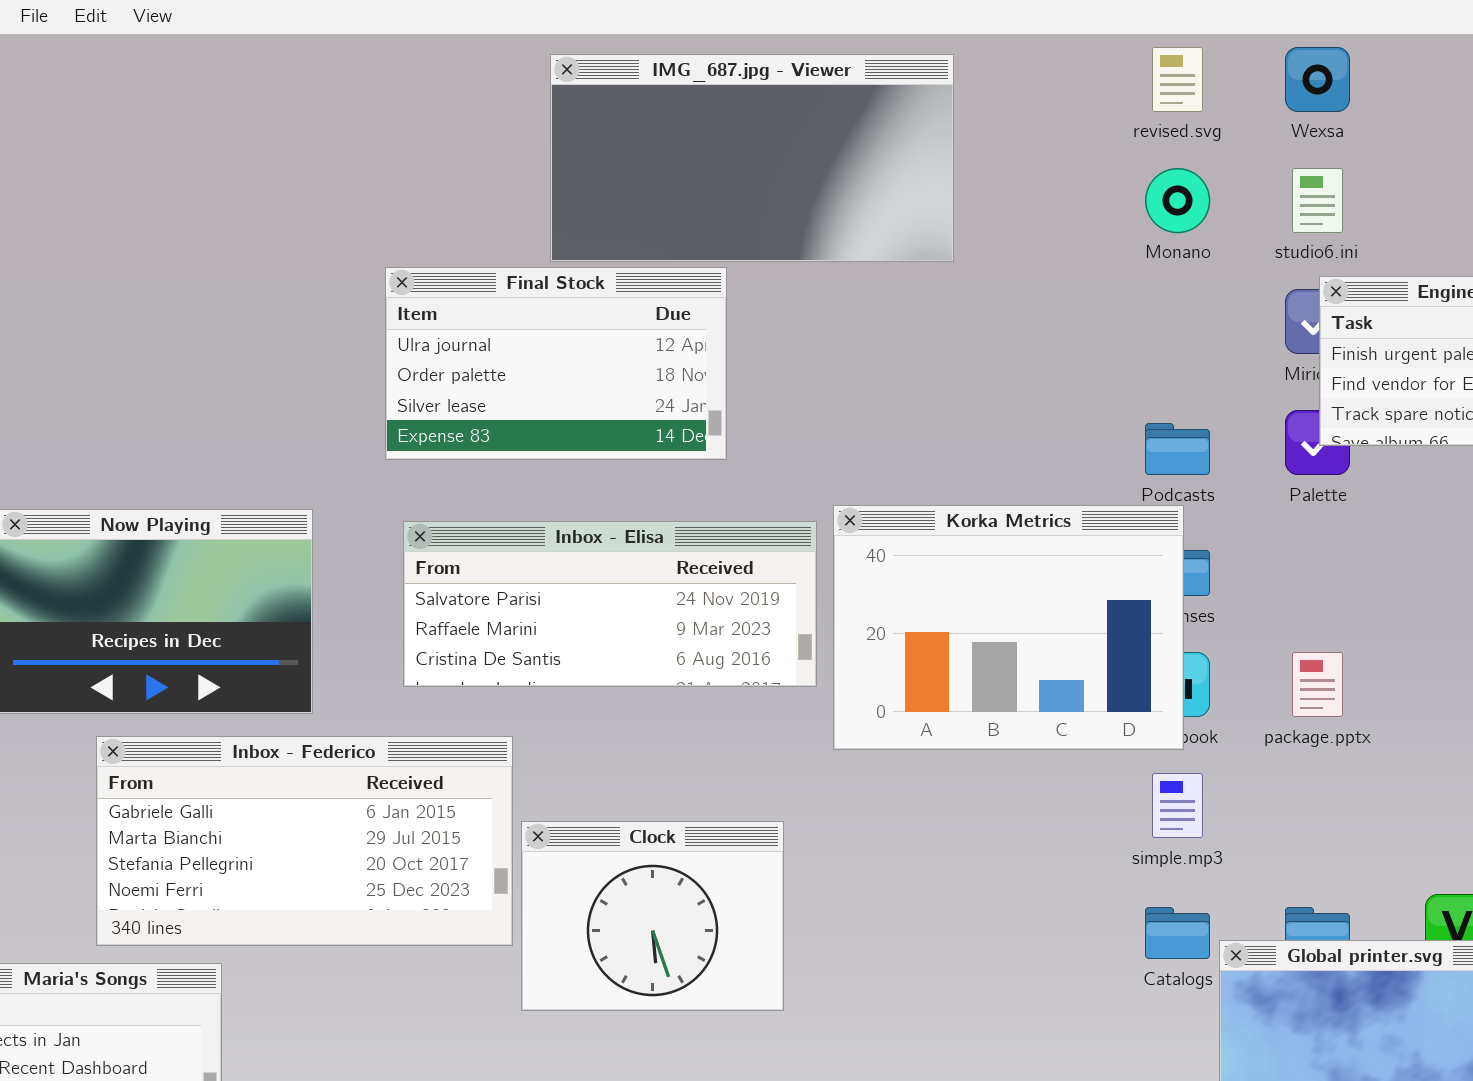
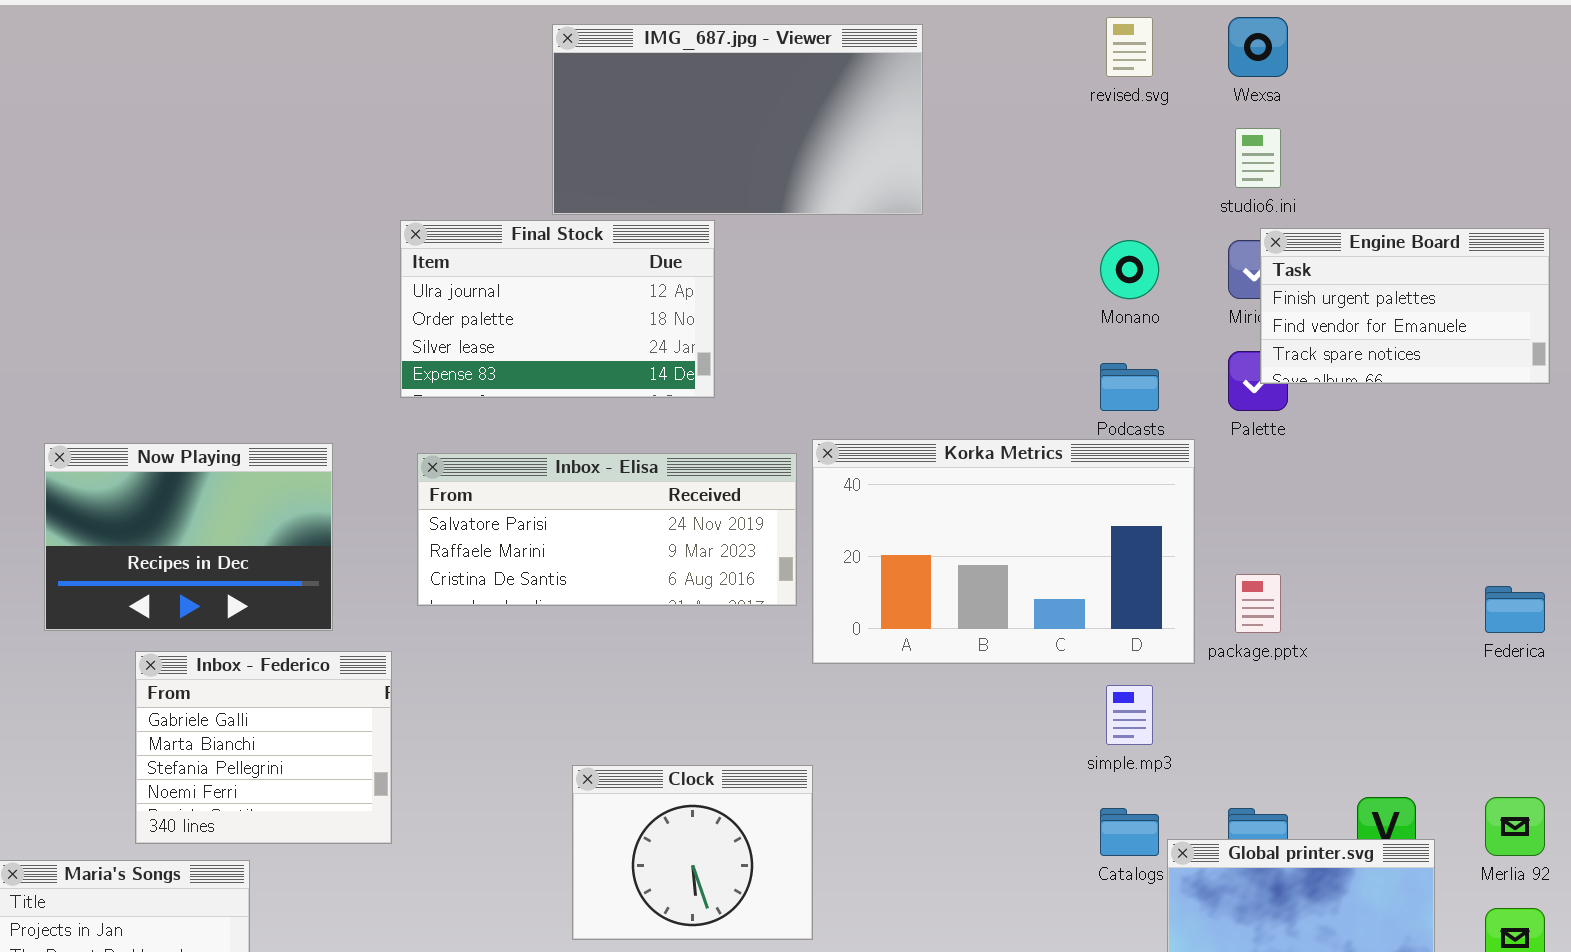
Monano: [1145,168,1210,233] -> [1100,240,1159,299], moved
Korka Metrics: [833,505,1184,750] -> [812,439,1195,664], resized
Inbox - Federico: [96,736,513,946] -> [135,651,392,844], resized
Clock: [521,821,784,1011] -> [572,765,813,940], moved

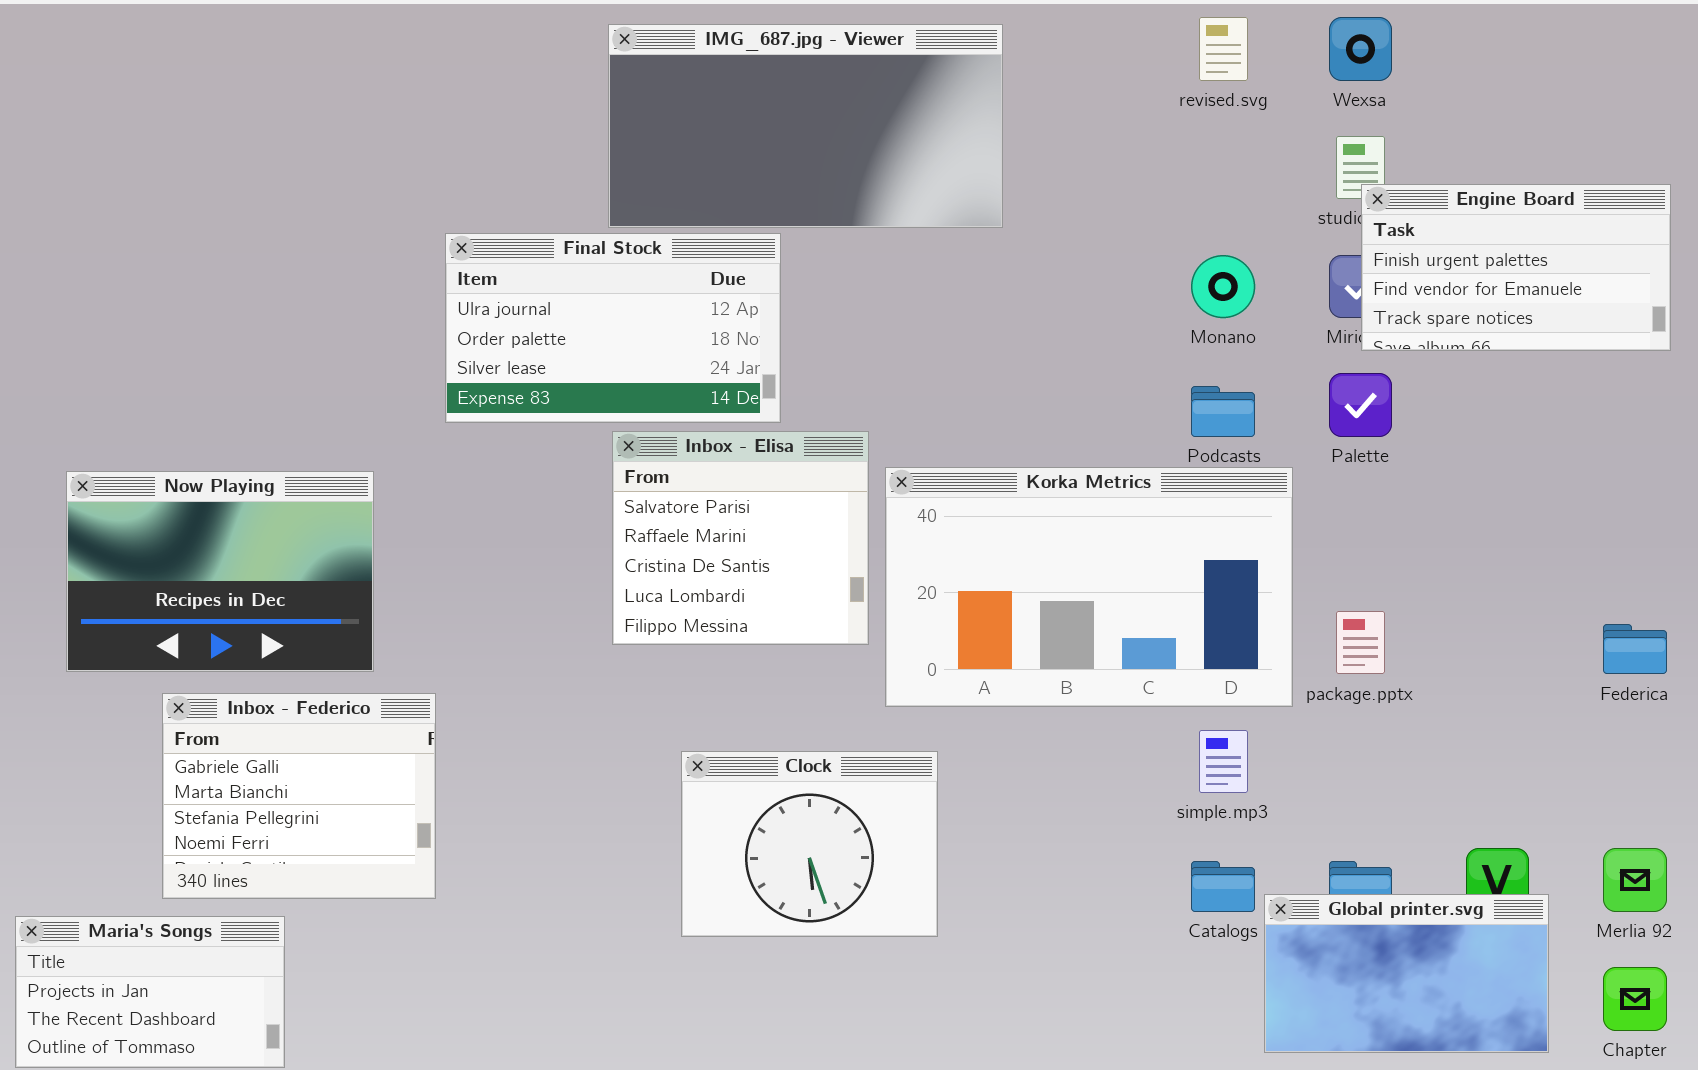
Engine Board: [1260,228,1550,384] -> [1361,184,1671,351], moved
Inbox - Elisa: [417,453,797,606] -> [612,431,869,645], resized
Clock: [572,765,813,940] -> [681,751,938,937], moved

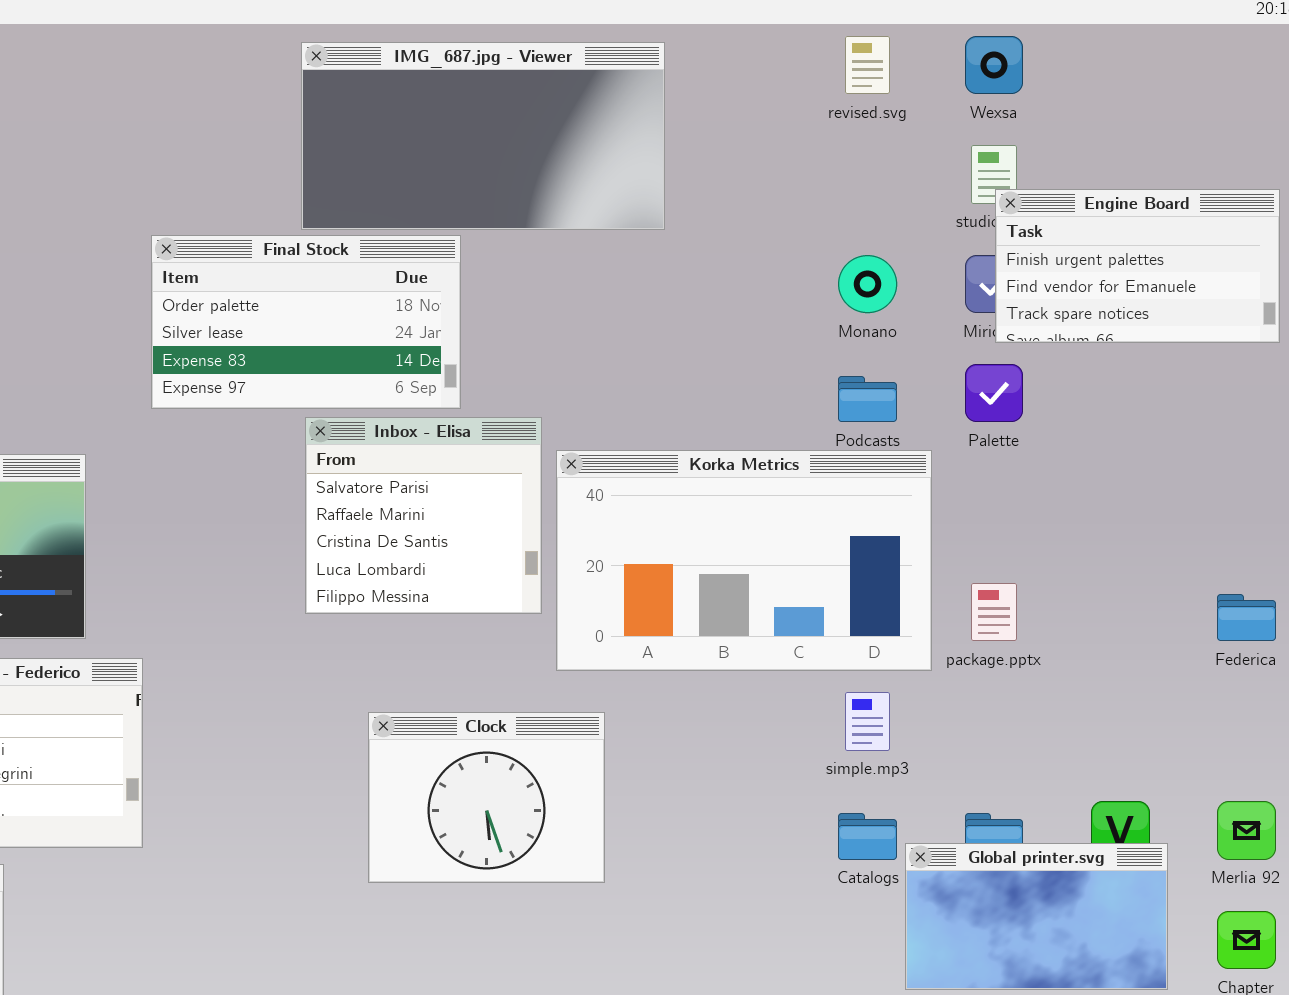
Final Stock: [445,233,781,423] -> [151,235,461,409], scrolled down 1 row

